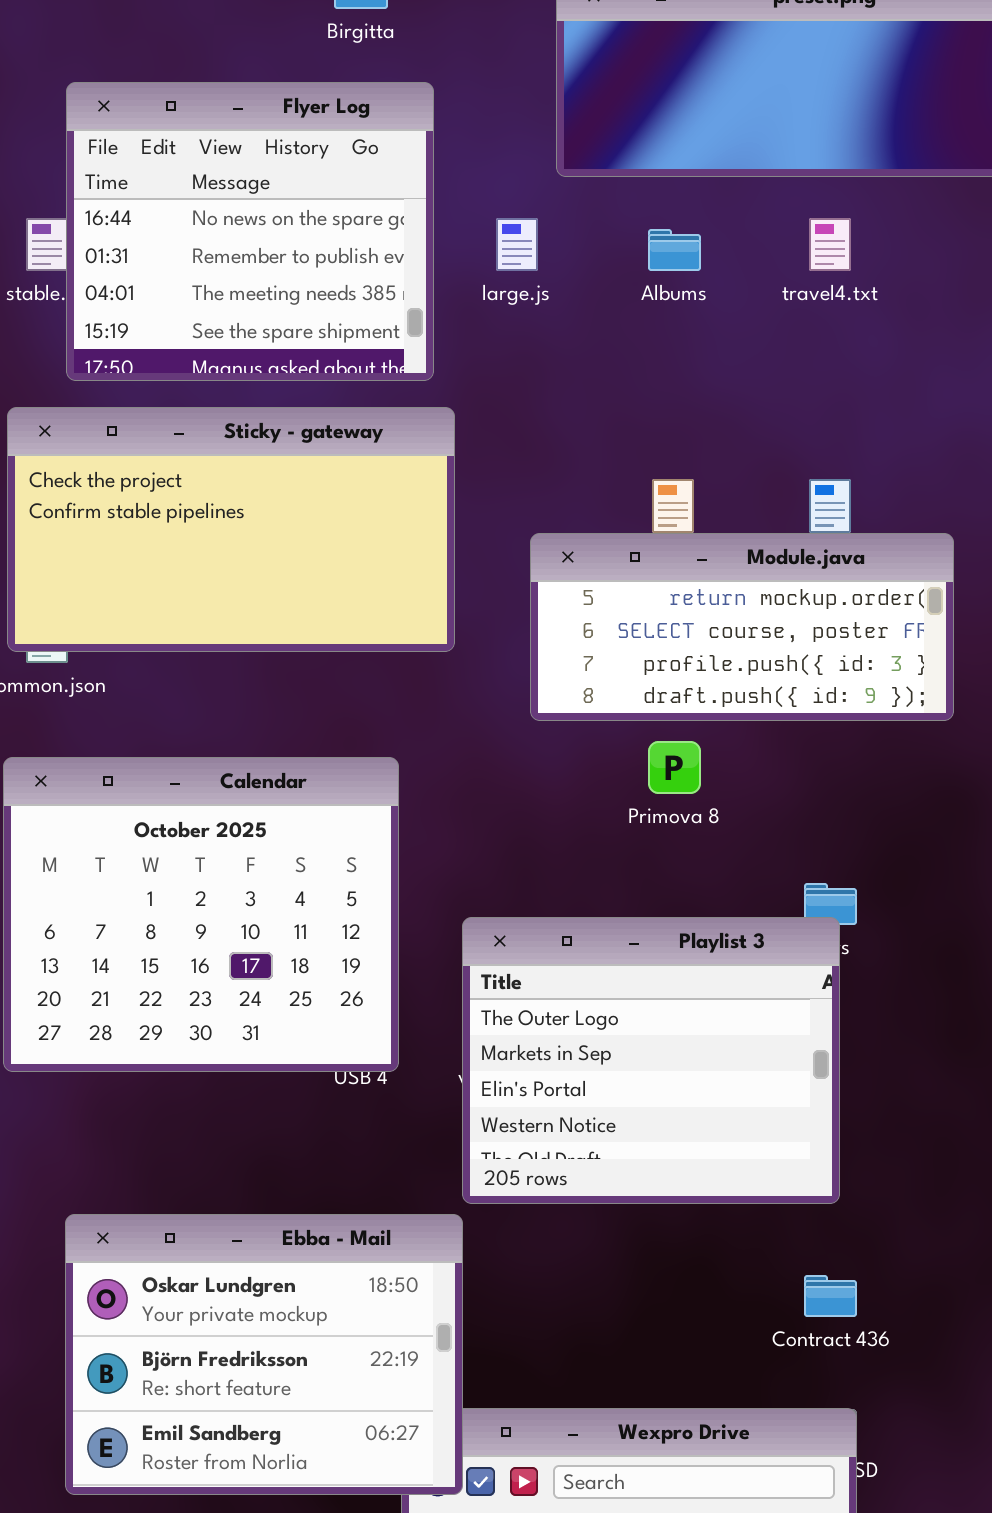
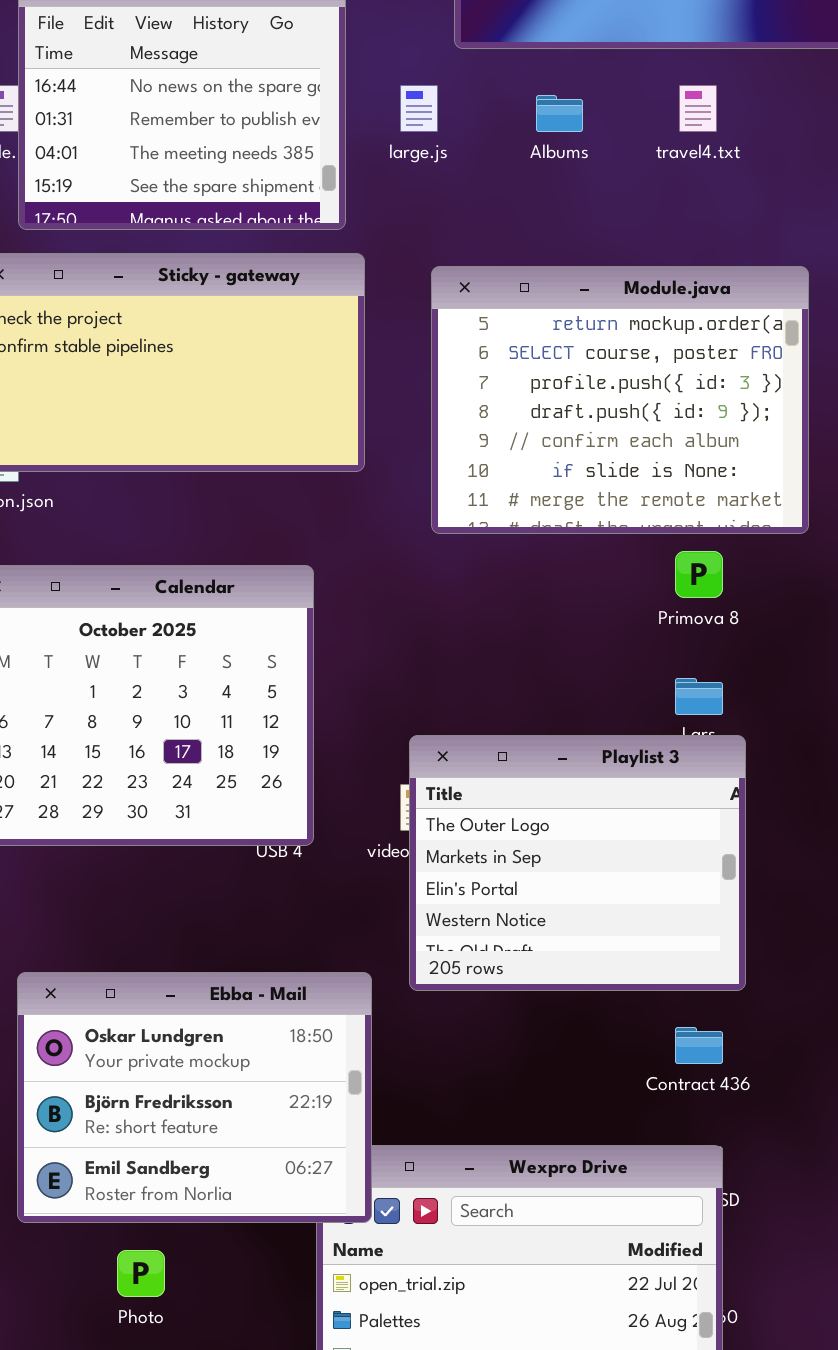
Module.java: [530,533,954,721] -> [431,266,809,534], resized
Primova 8: [648,741,701,794] -> [675,551,723,598], moved
Playlist 3: [462,917,840,1204] -> [409,735,746,991], moved

